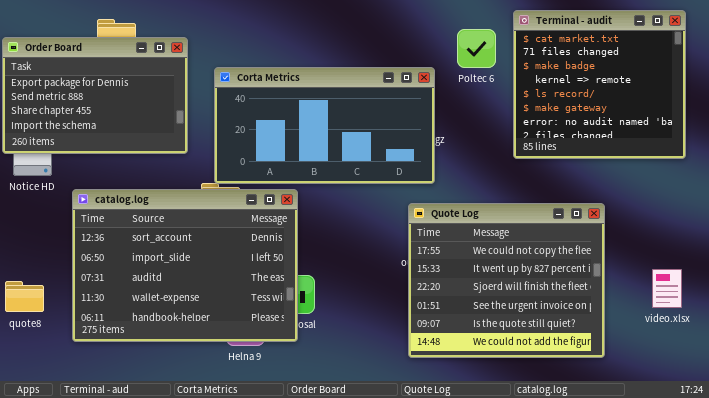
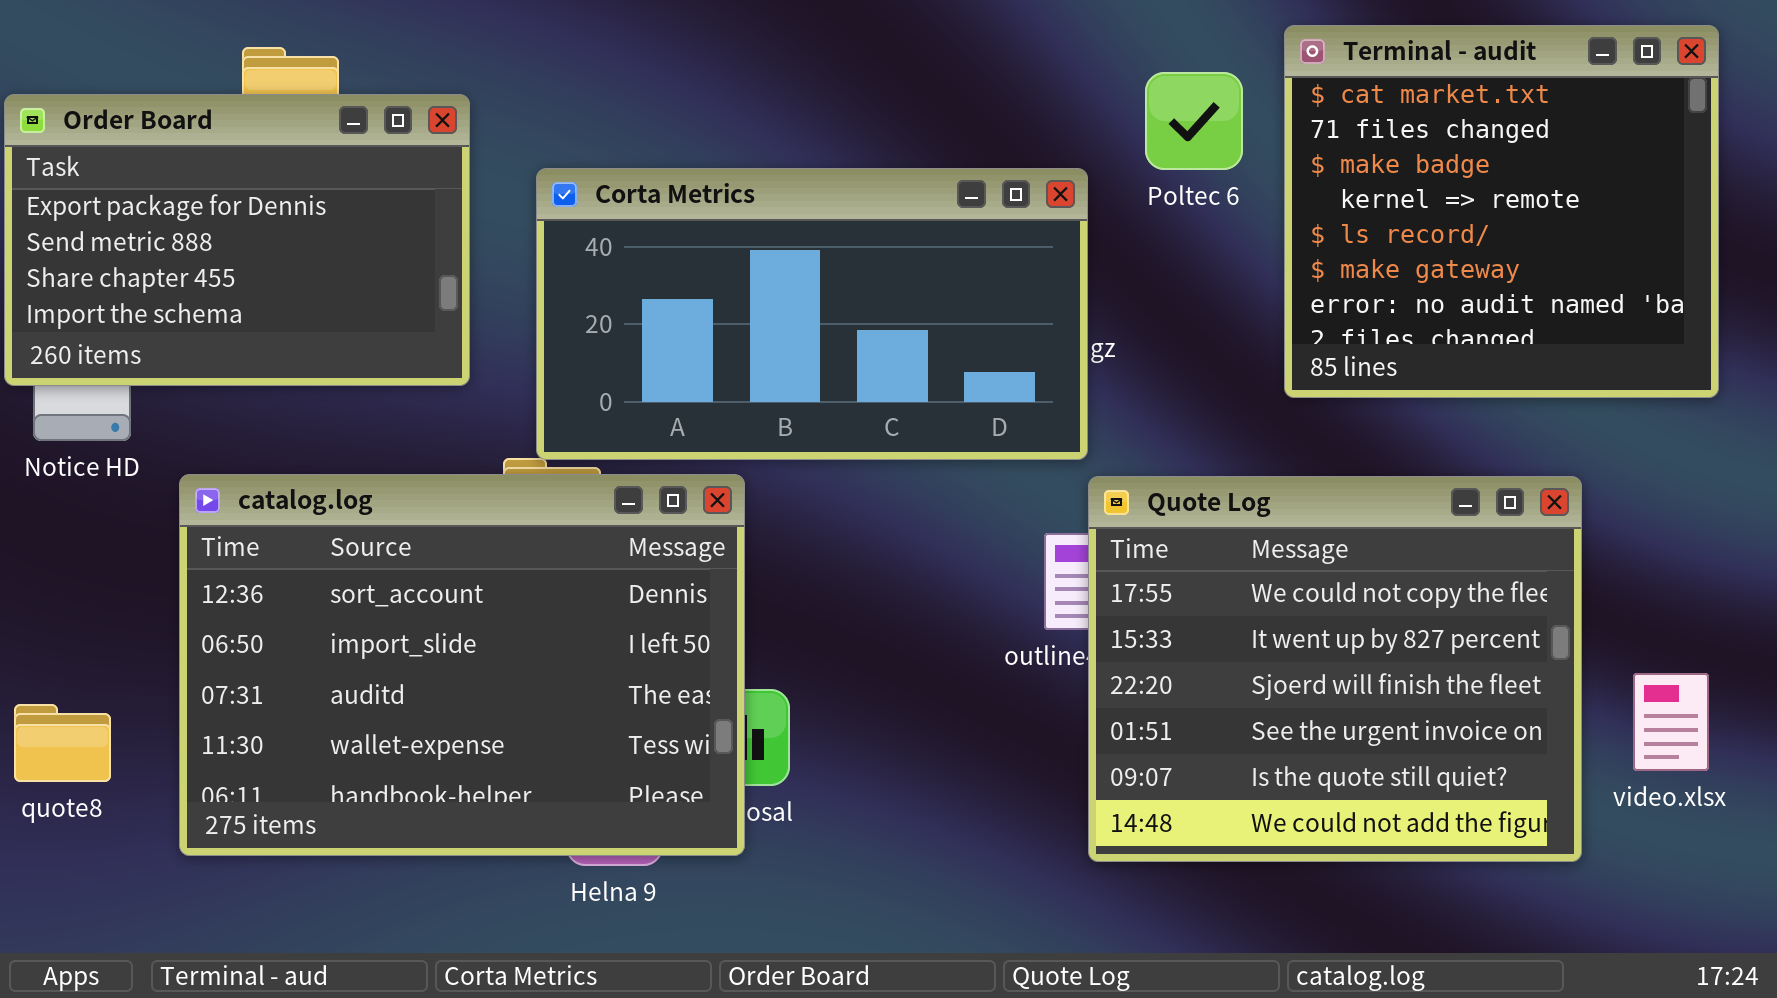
Quote Log: [408,203,605,358] -> [1088,476,1582,862], moved

